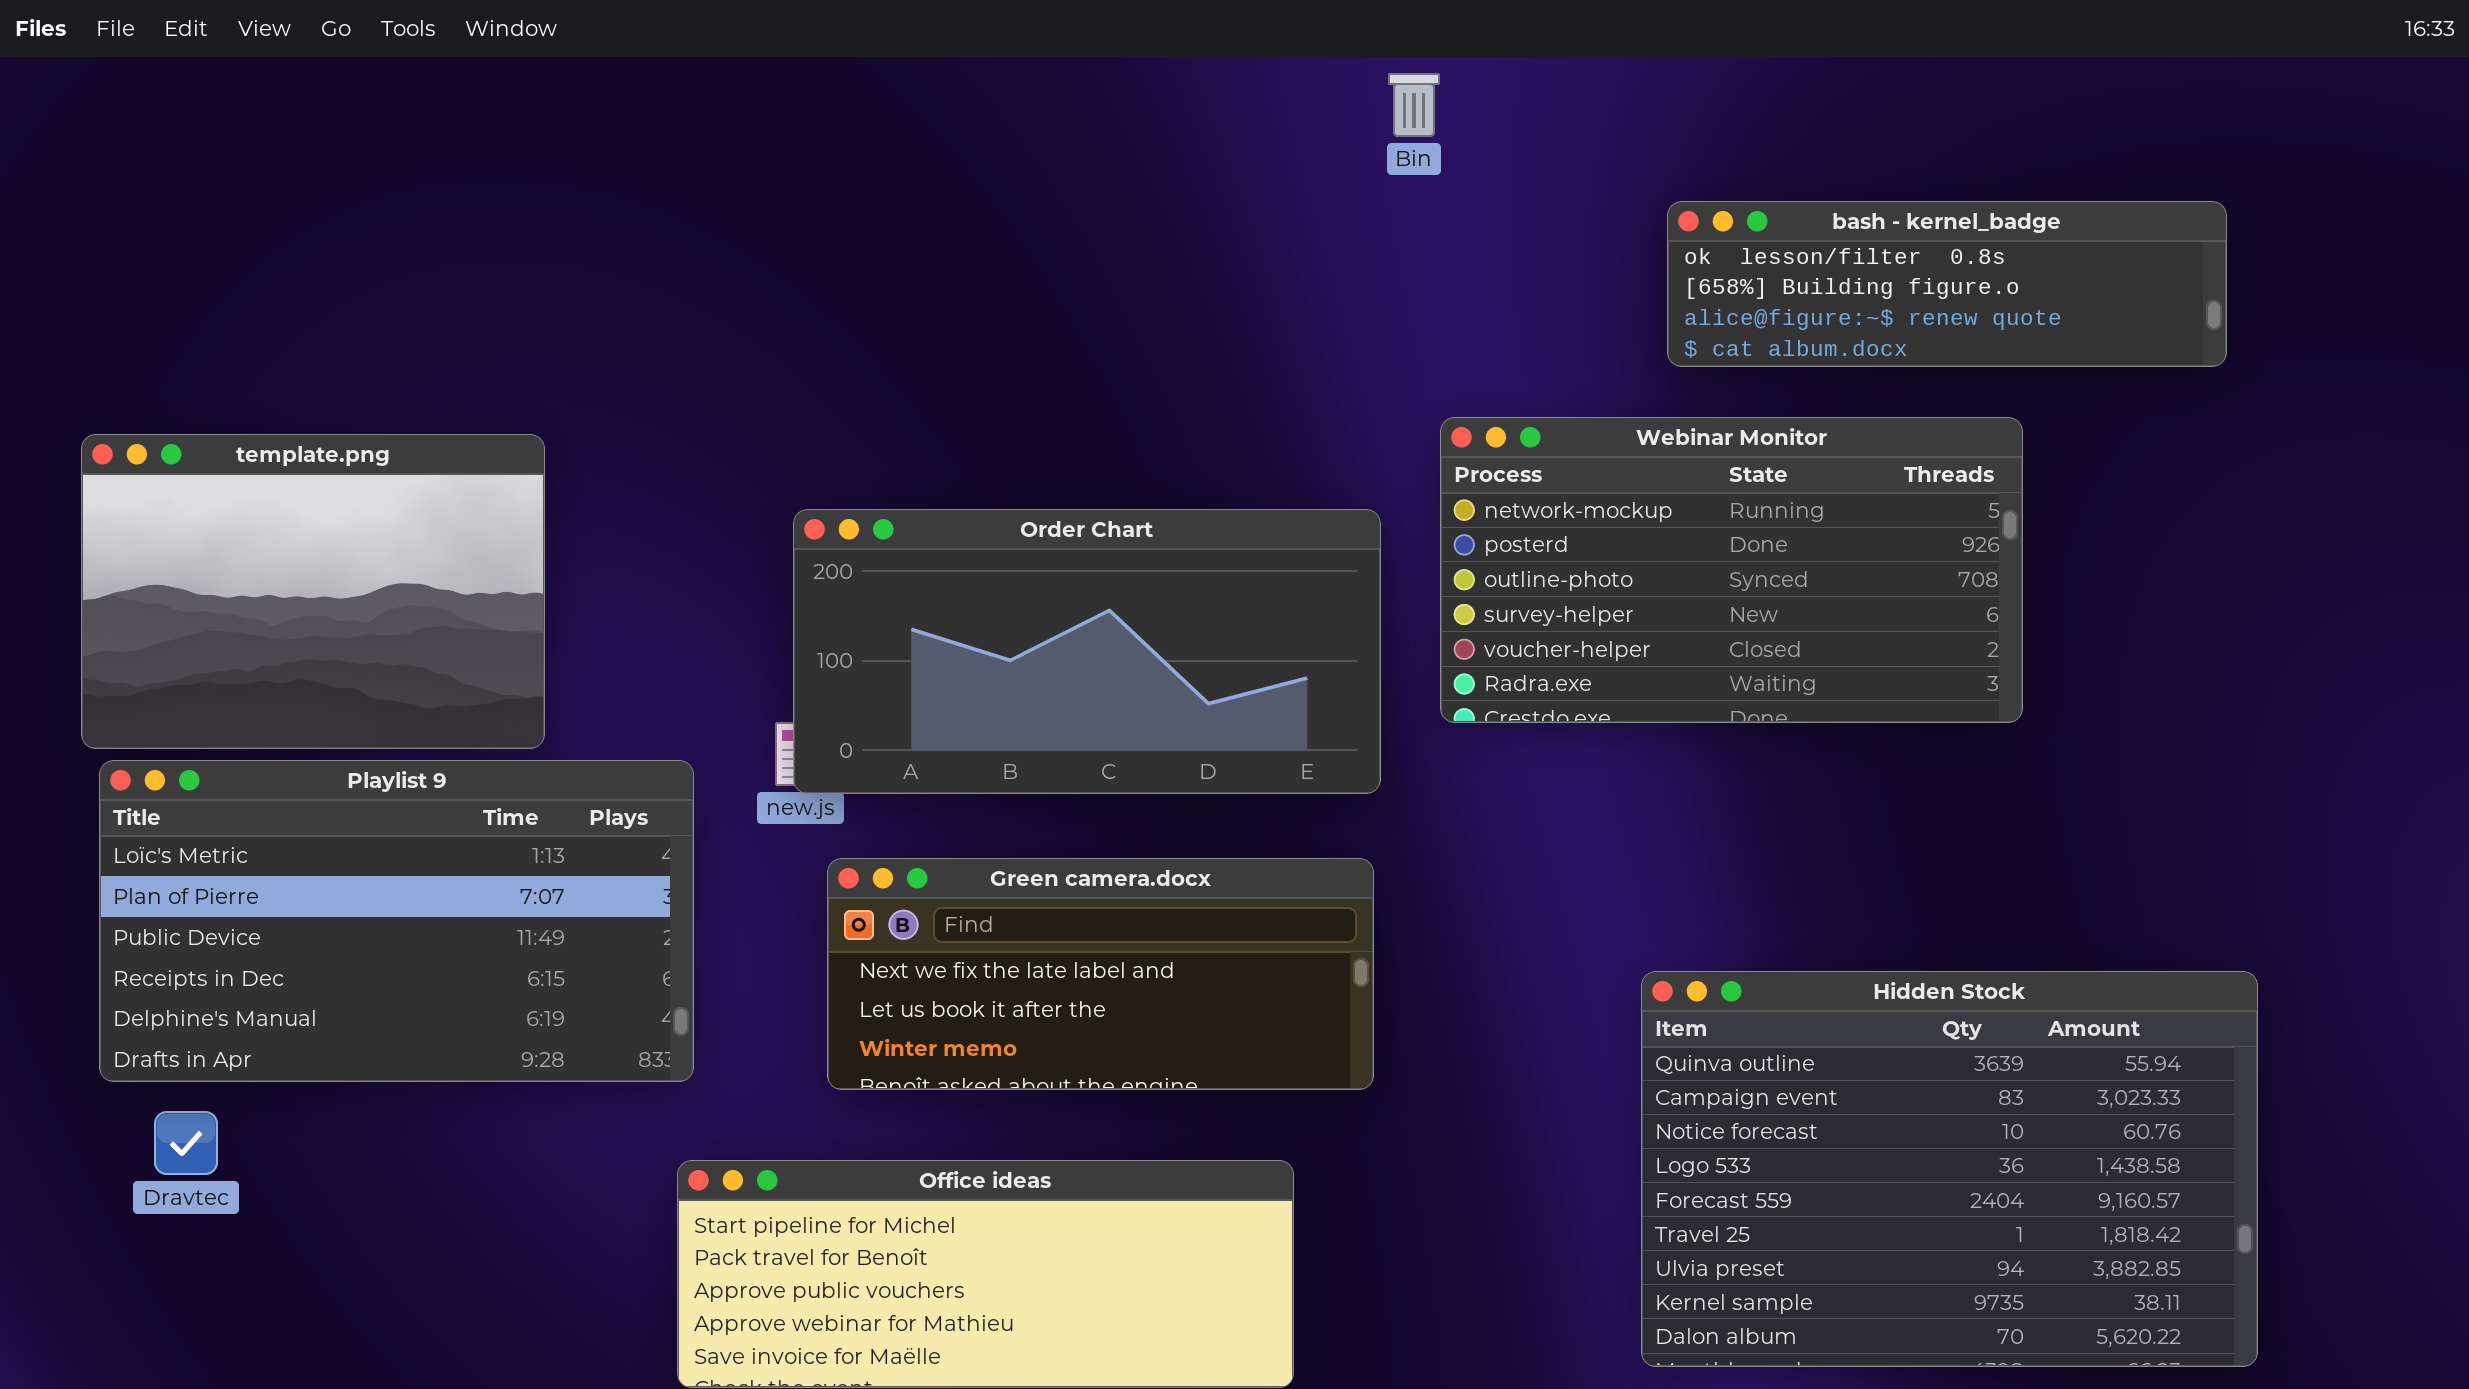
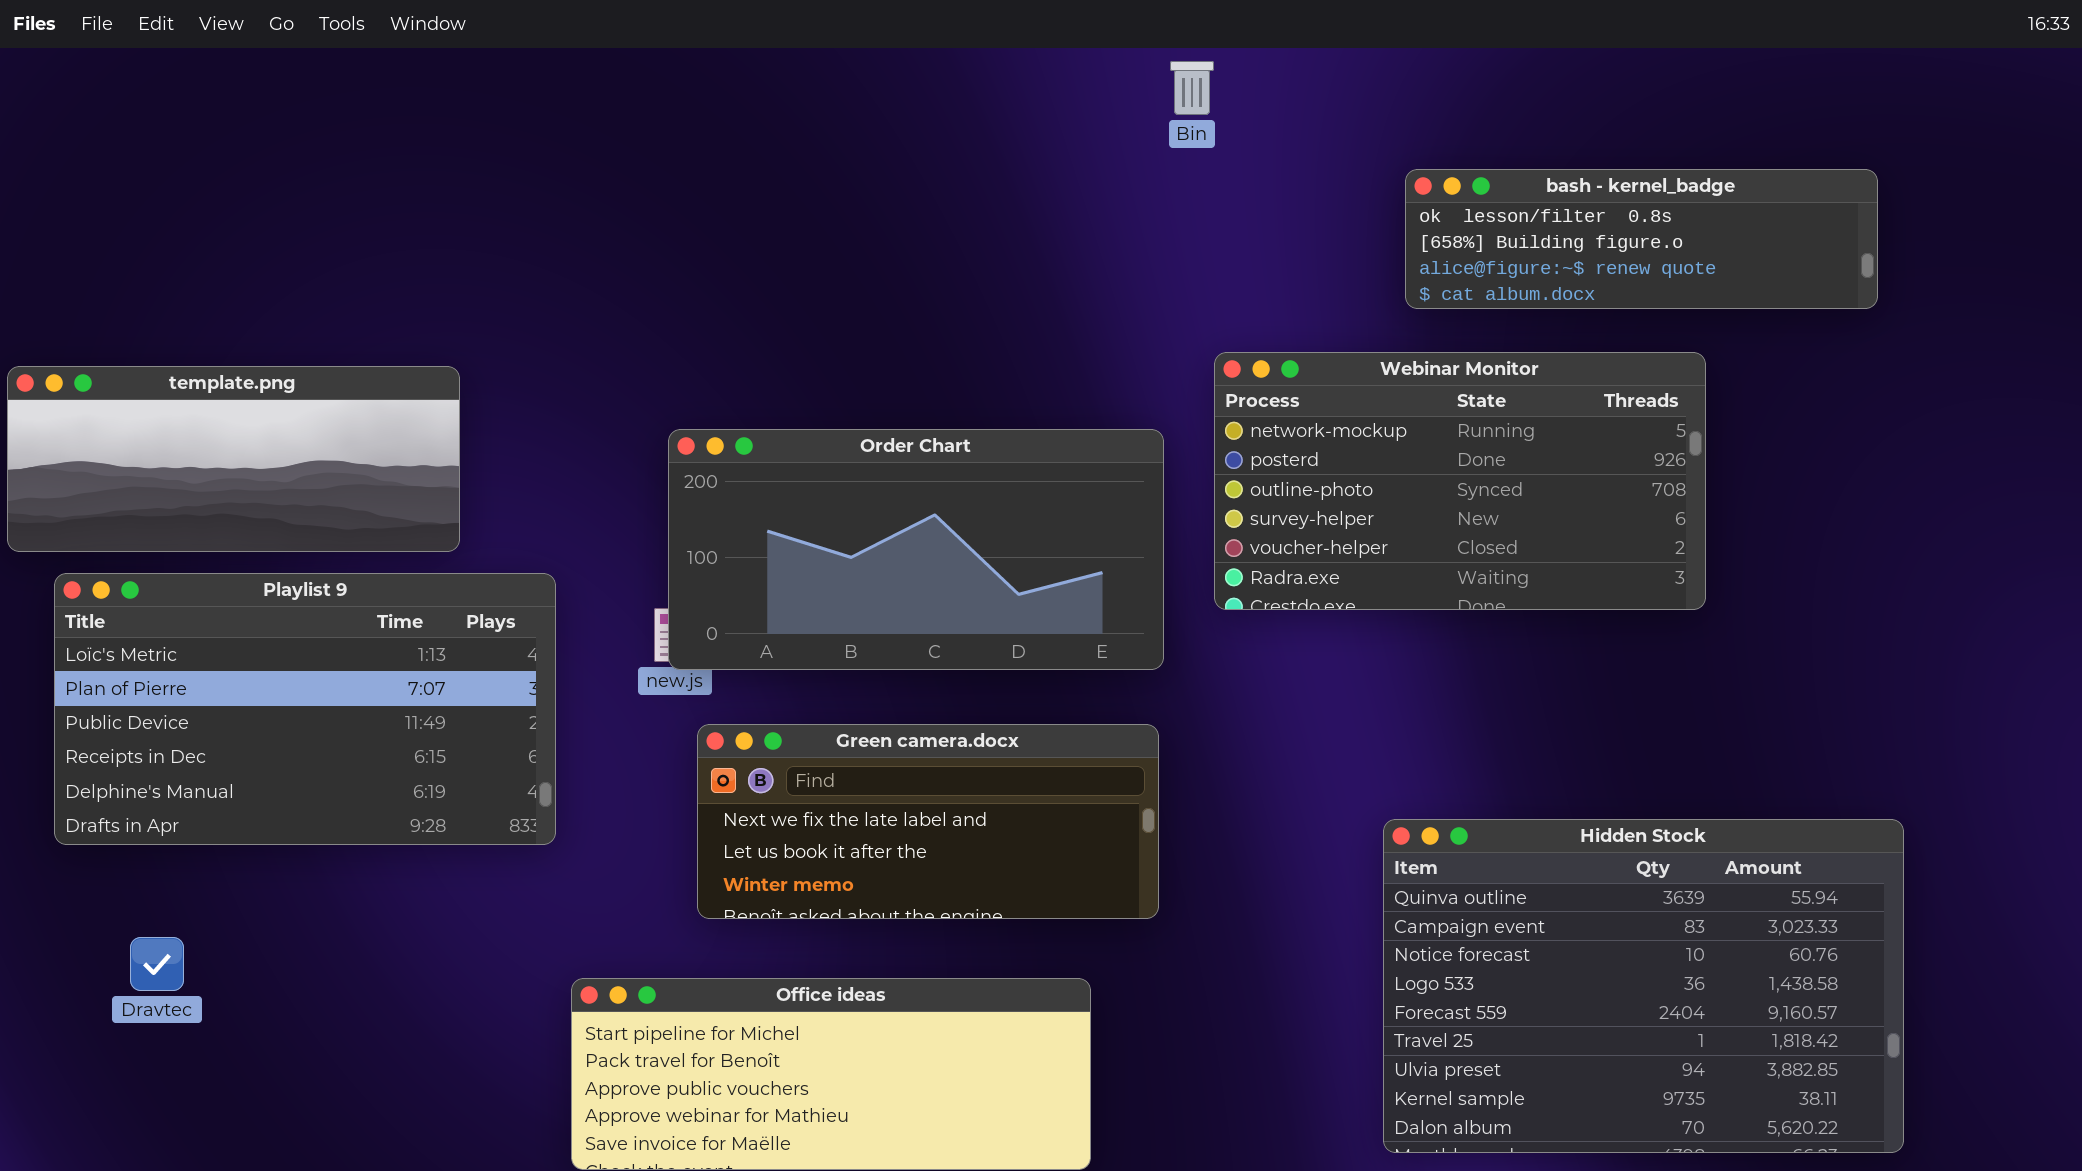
template.png: [81,434,545,749] -> [7,366,460,552], resized
Playlist 9: [99,760,694,1082] -> [54,573,556,845], moved

